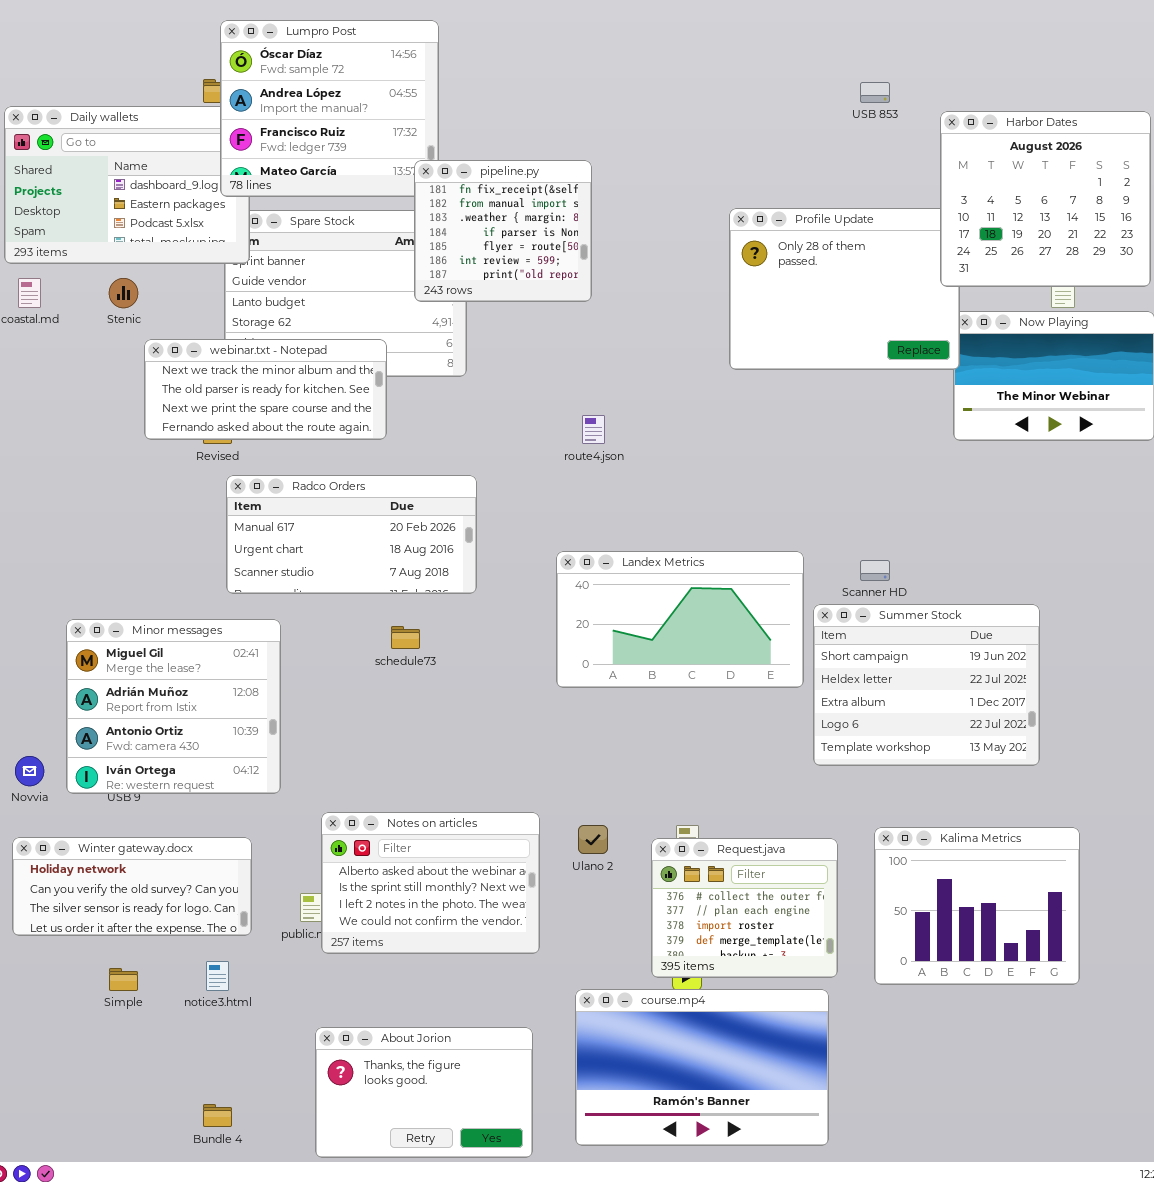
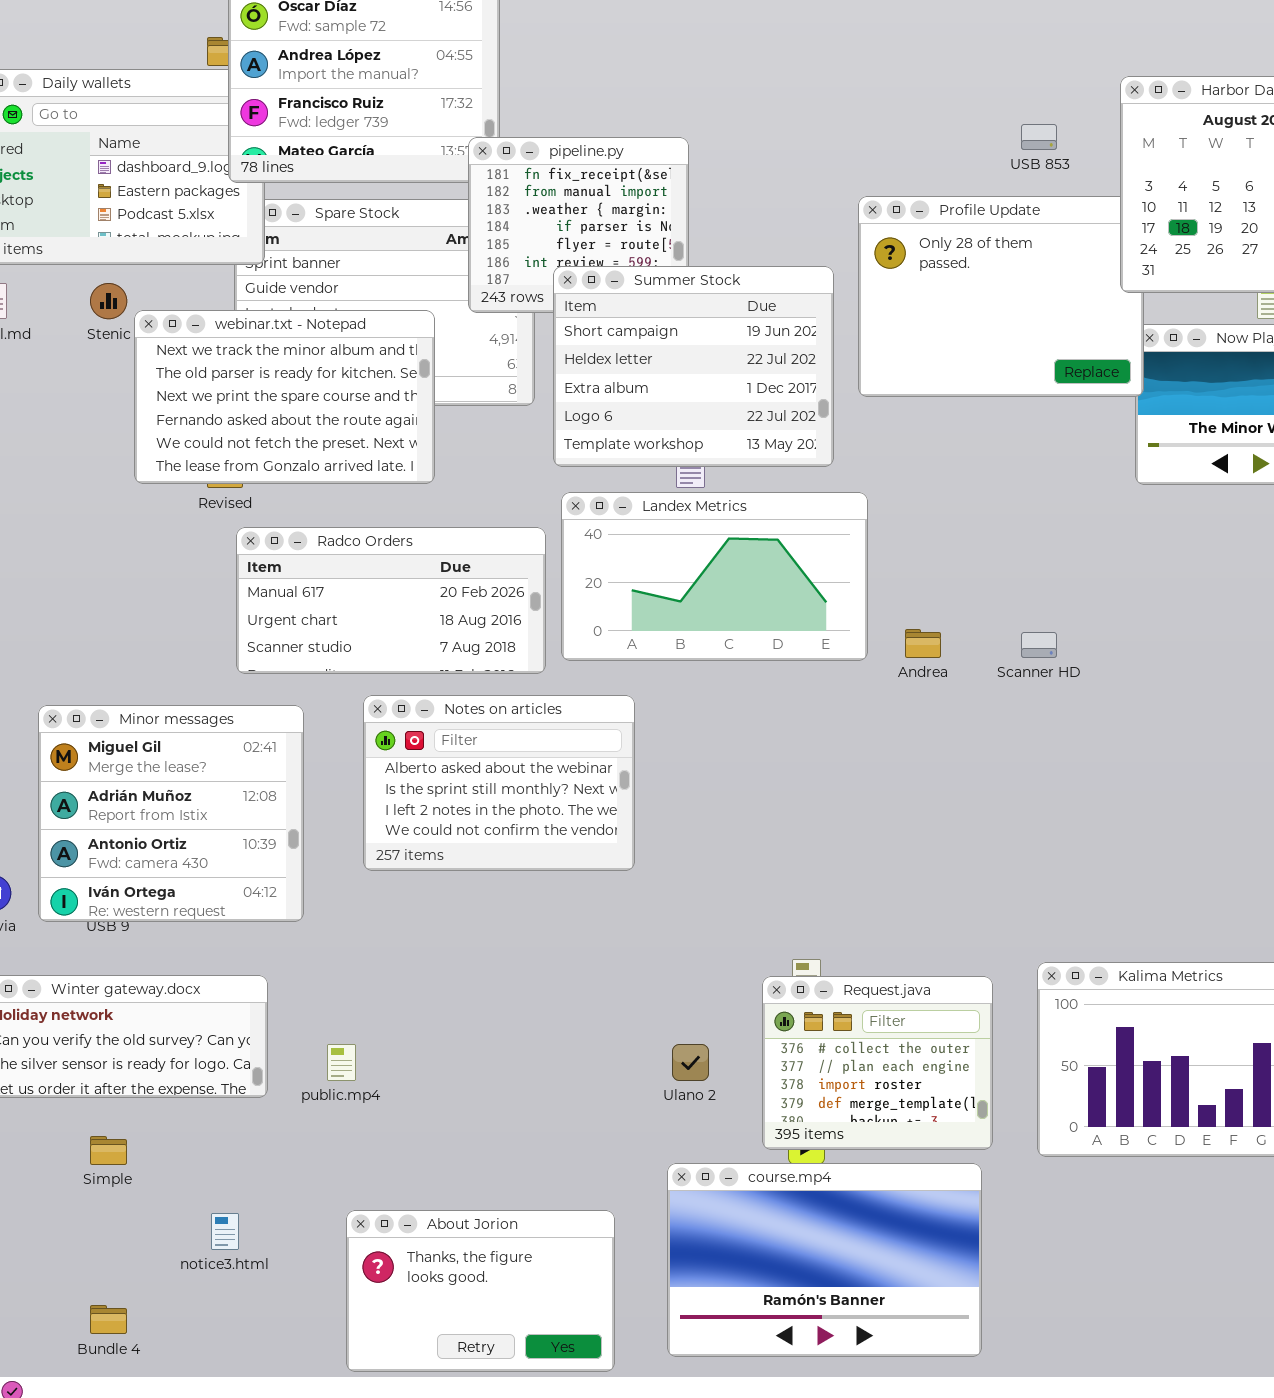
USB 853: [860,82,890,103] -> [1021,124,1057,150], moved
webinar.txt - Notepad: [144,339,387,440] -> [134,310,435,484], resized
Landex Metrics: [556,551,804,688] -> [561,492,868,661], moved
Summer Stock: [813,604,1040,766] -> [553,266,834,467], moved
Notes on articles: [321,812,540,954] -> [363,695,635,871], moved
Ulano 2: [578,825,608,854] -> [672,1044,709,1081], moved
notice3.html: [206,961,229,991] -> [211,1213,239,1250], moved
Bundle 4: [203,1104,232,1127] -> [90,1305,127,1334], moved

